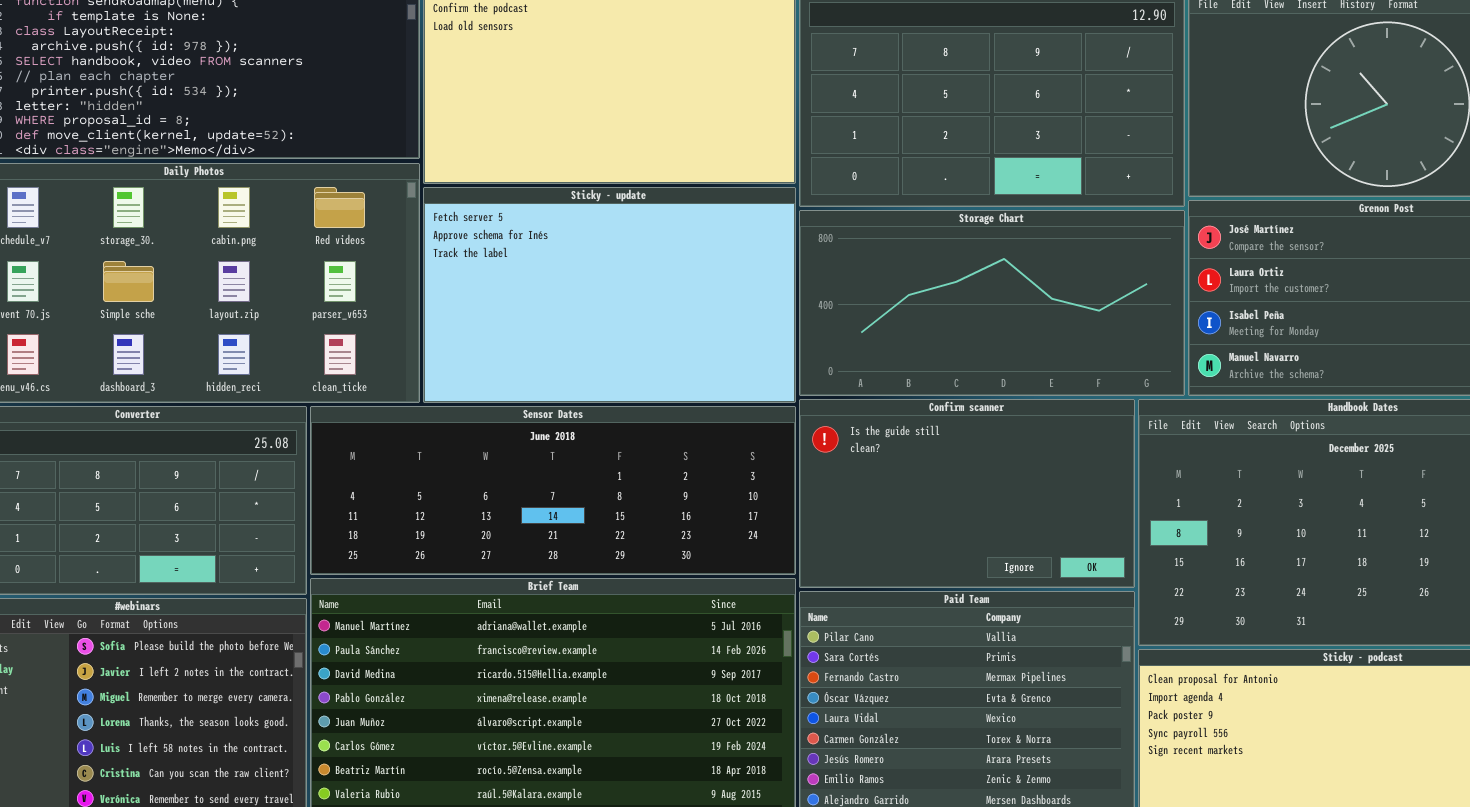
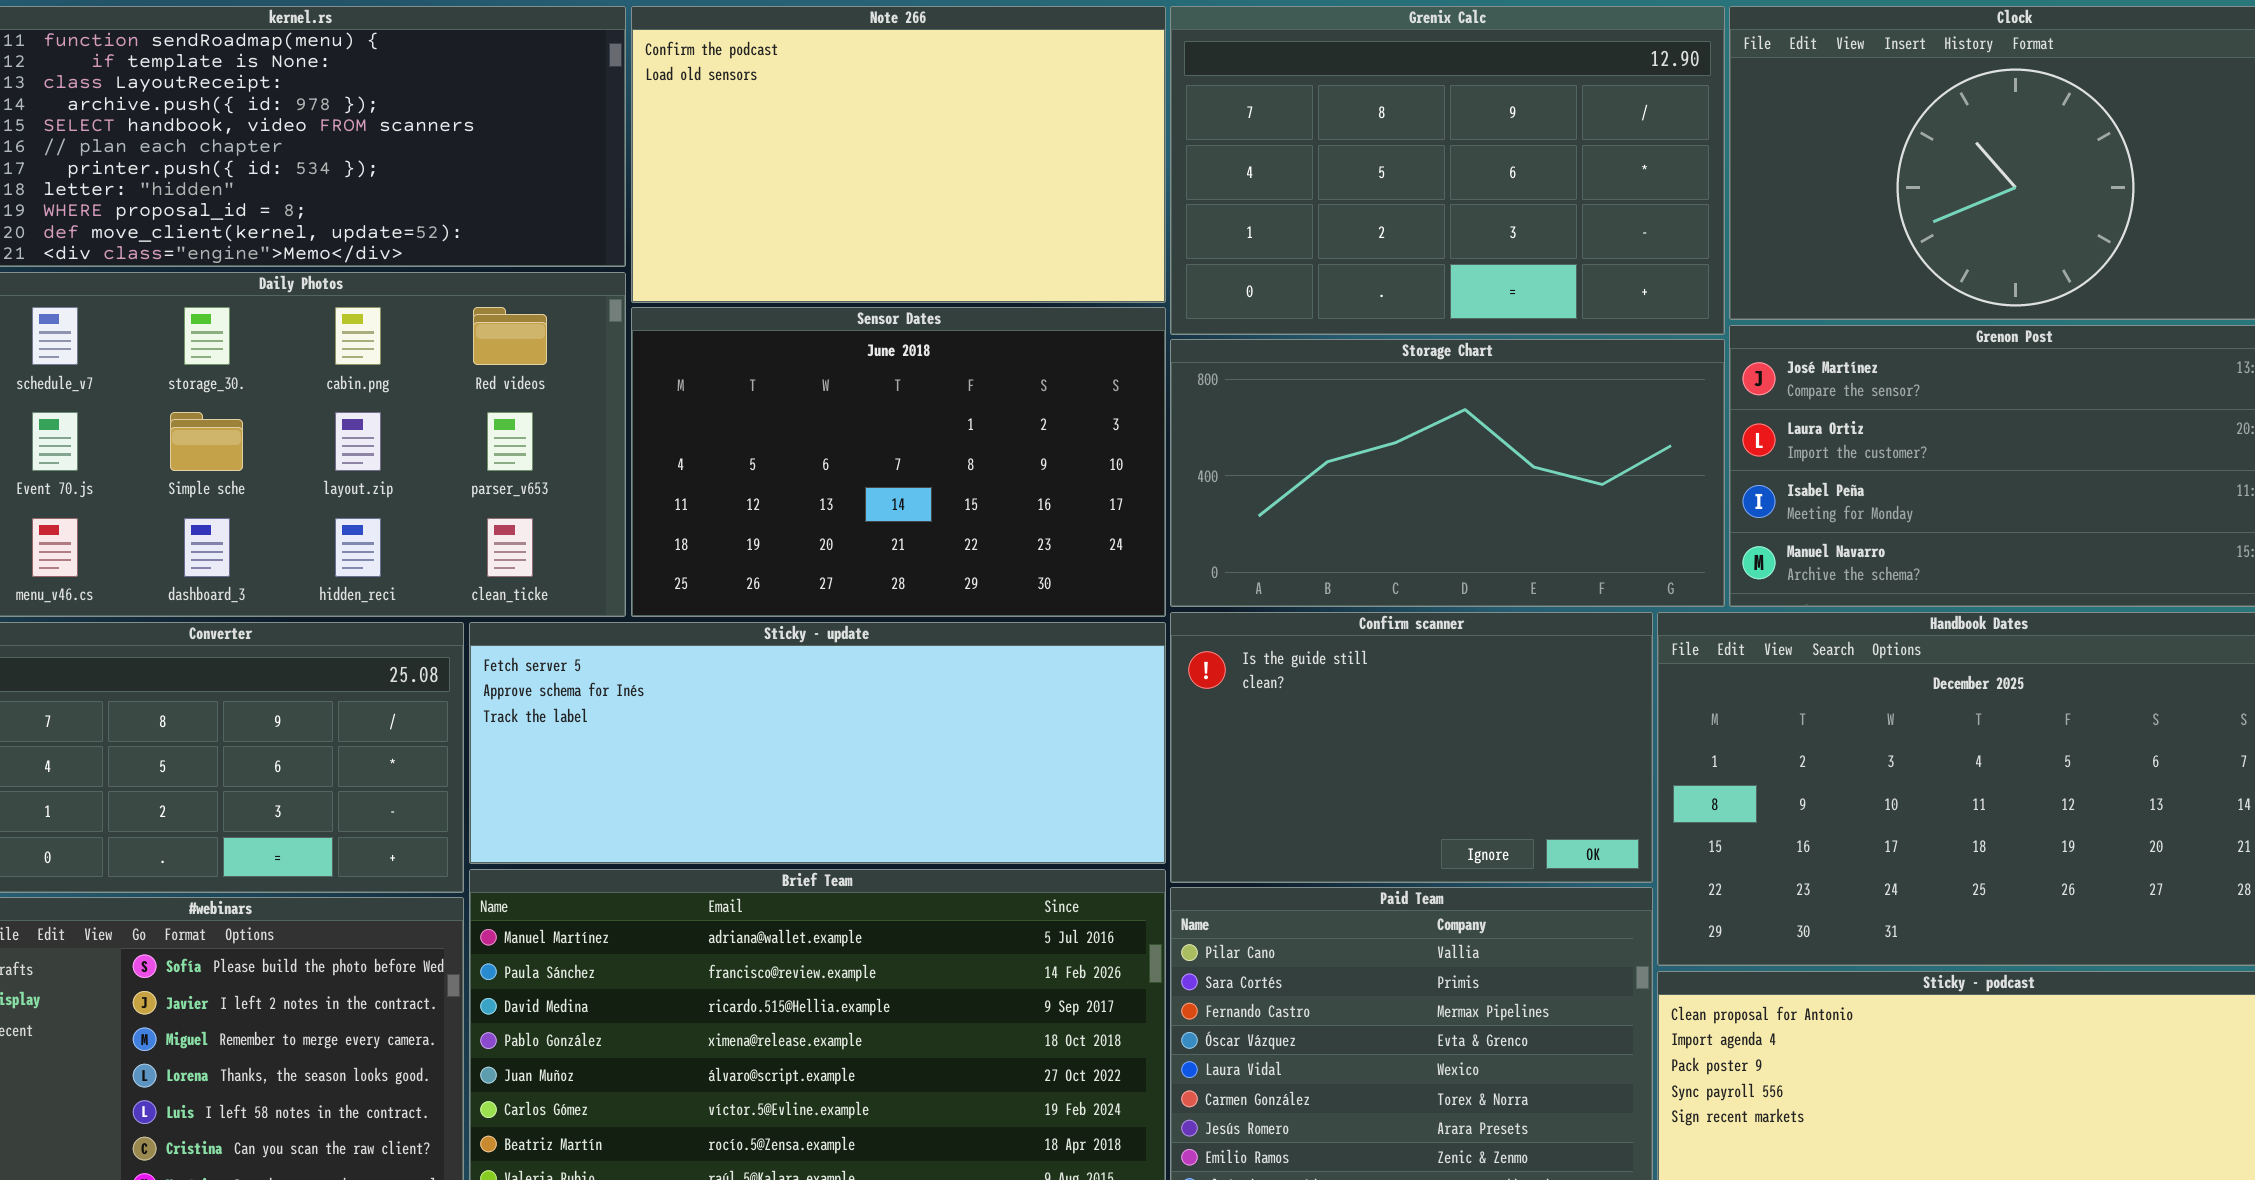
Sticky - update: [423,187,796,403] -> [469,622,1166,864], moved, resized
Sensor Dates: [310,406,796,575] -> [631,307,1166,617], moved, resized

